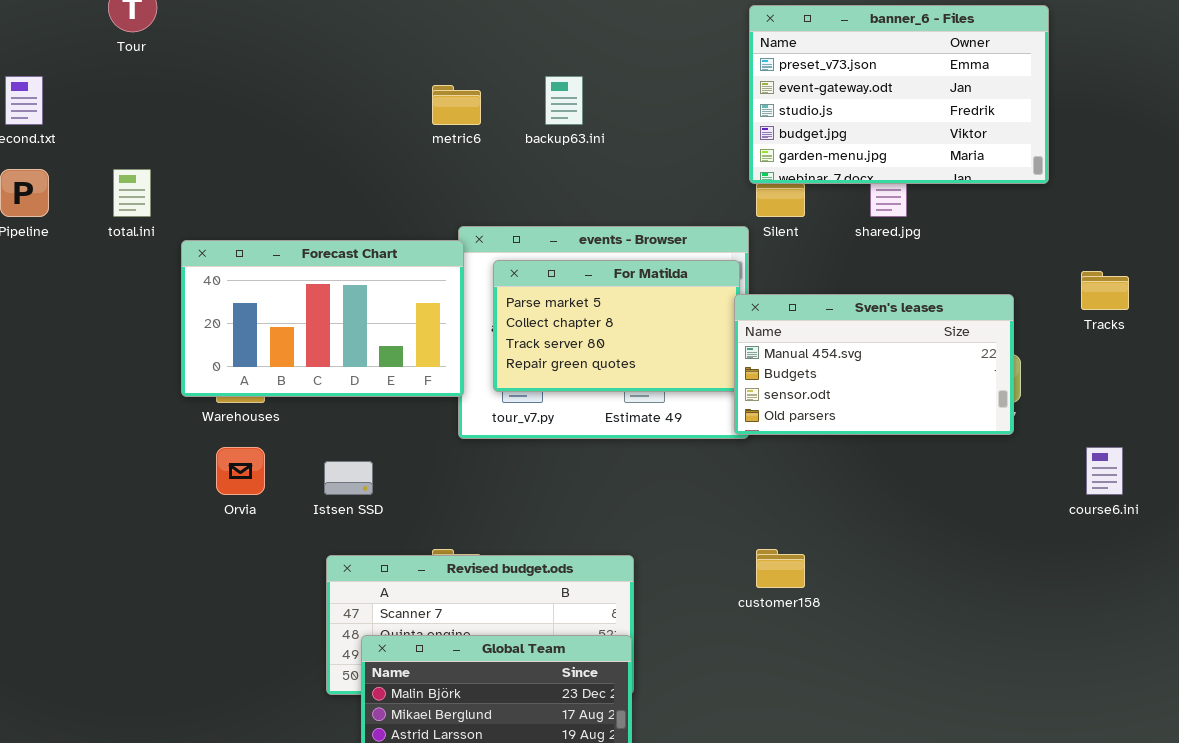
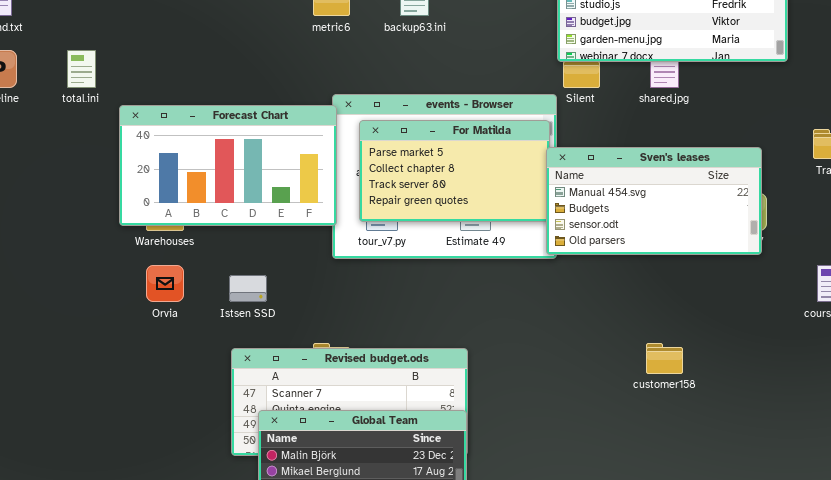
customer158: [756,549,805,588] -> [646,343,683,374], moved

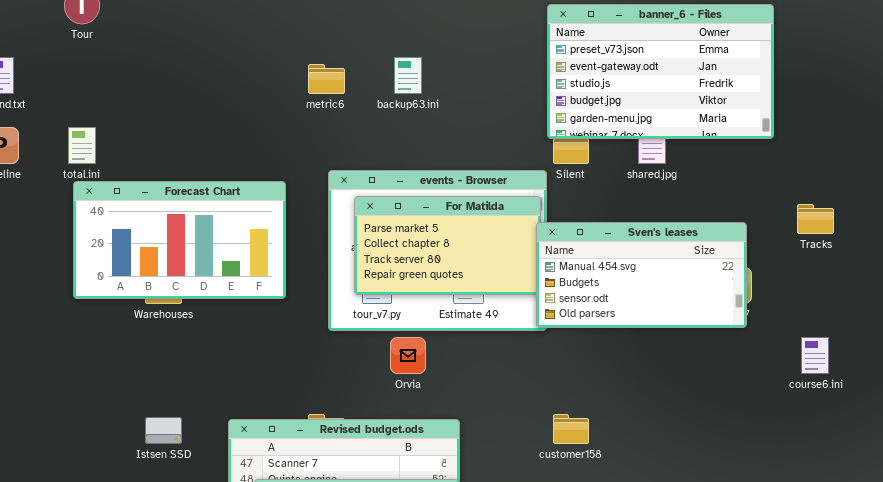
Forecast Chart: [119,105,337,226] -> [73,181,286,299], moved
Orvia: [146,265,184,302] -> [390,337,426,374], moved
Istsen SSD: [229,275,267,302] -> [145,417,182,444], moved
customer158: [646,343,683,374] -> [553,414,589,444], moved

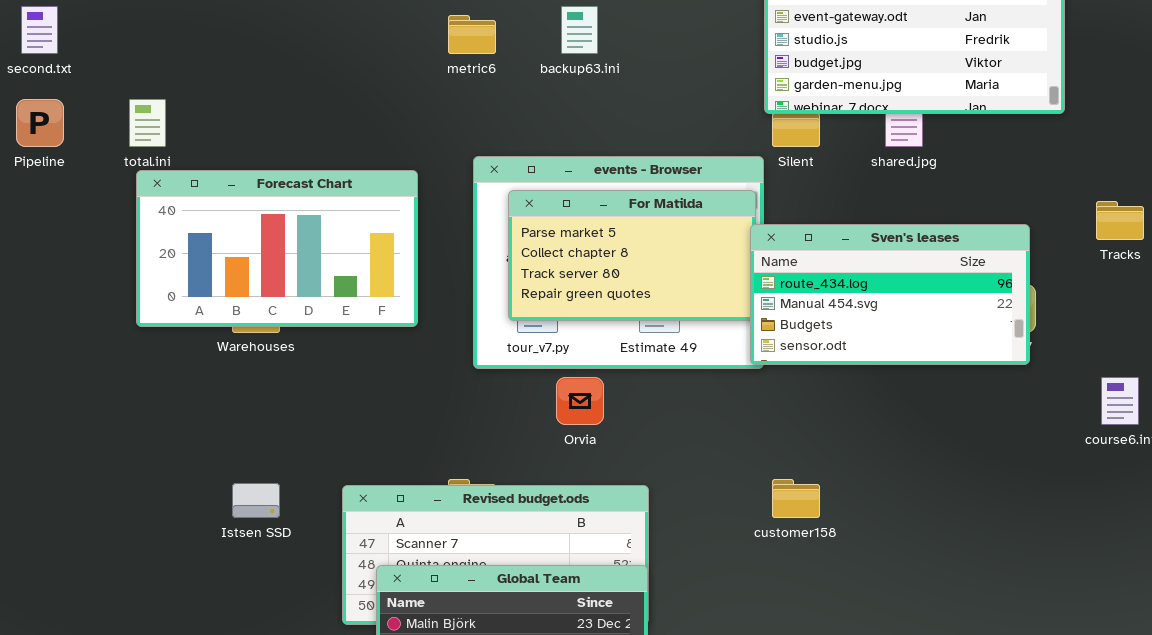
Sven's leases: [536,222,747,328] -> [750,224,1030,365], scrolled up 1 row

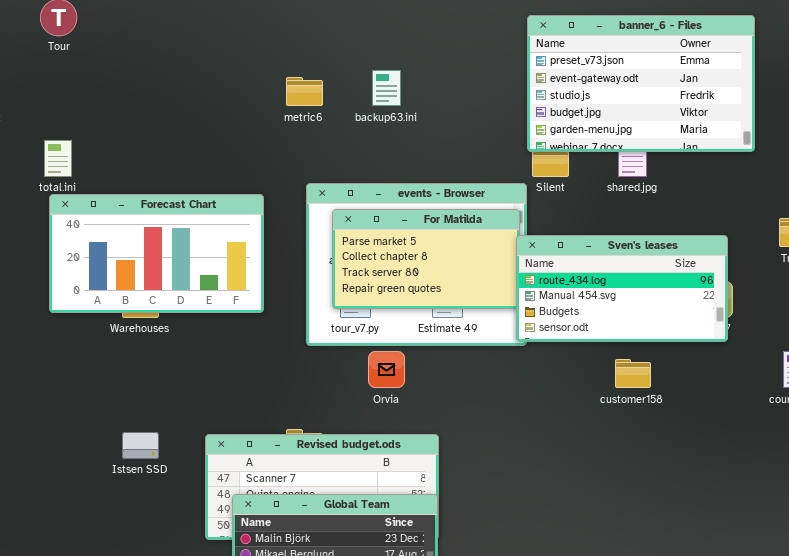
customer158: [772,479,820,518] -> [615,359,651,388], moved

